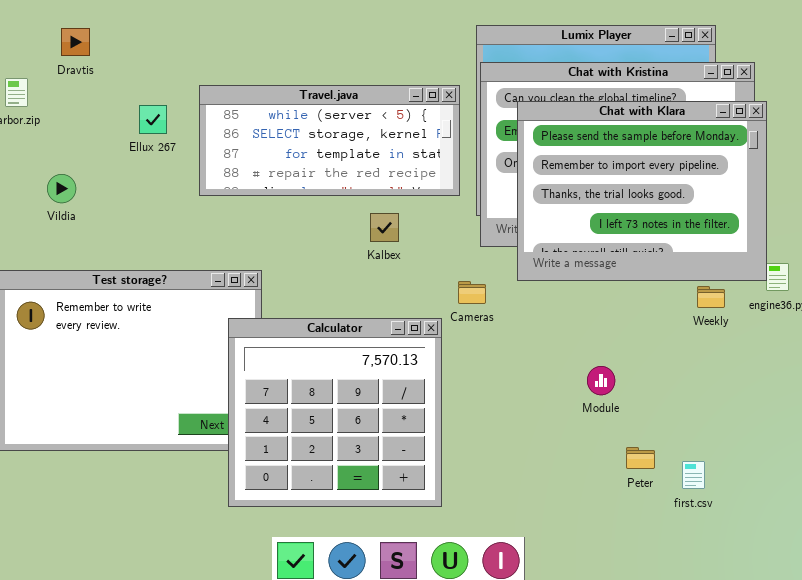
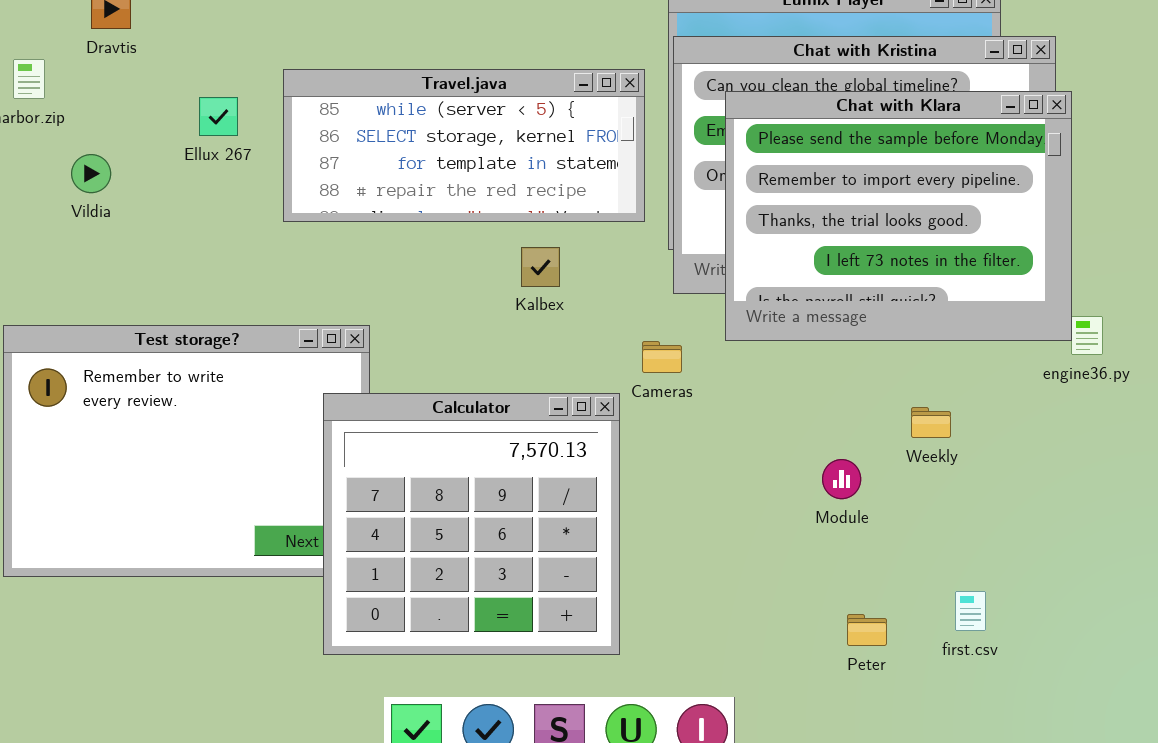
Vildia: [47,174,76,203] -> [71,154,111,193], moved
Weekly: [697,286,725,308] -> [911,407,951,438], moved
Peter: [626,447,655,469] -> [847,614,887,646], moved

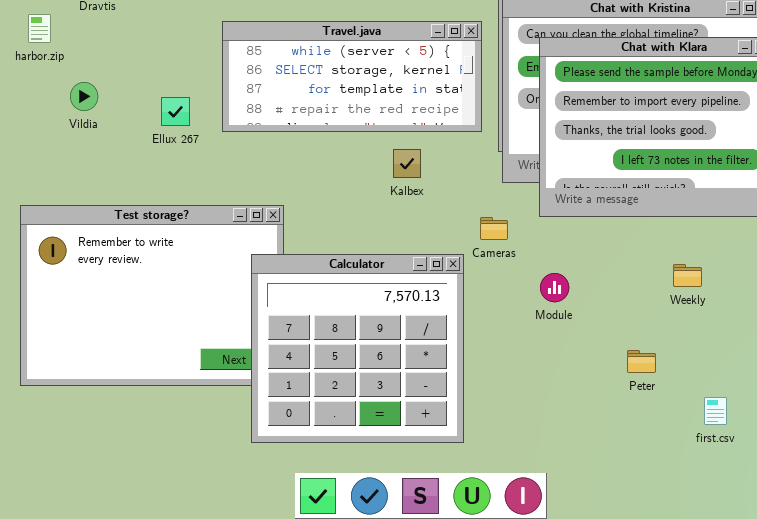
Ellux 267: [199,97,238,136] -> [161,97,190,126], moved
Module: [822,459,861,499] -> [540,273,569,302], moved
Peter: [847,614,887,646] -> [627,350,656,373], moved

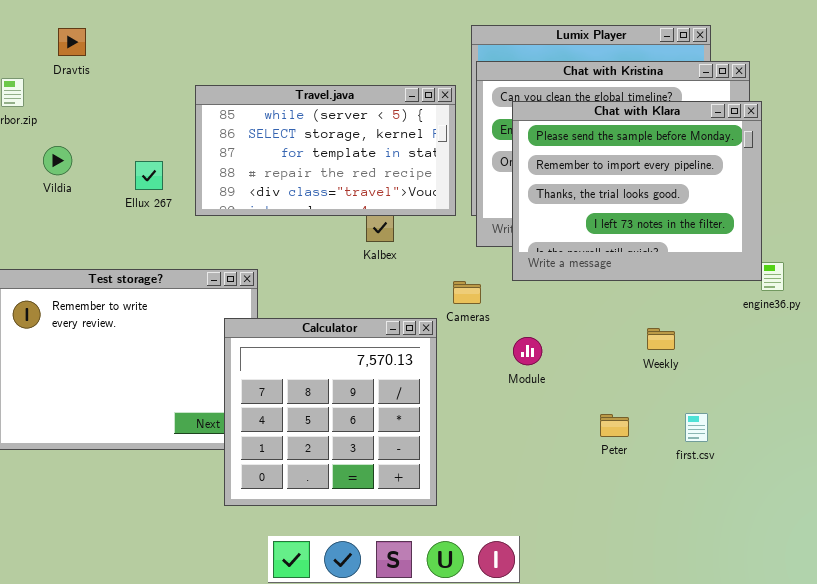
Travel.java: [222,21,482,132] -> [195,85,456,216], resized
first.csv: [704,397,727,425] -> [685,413,708,442], moved

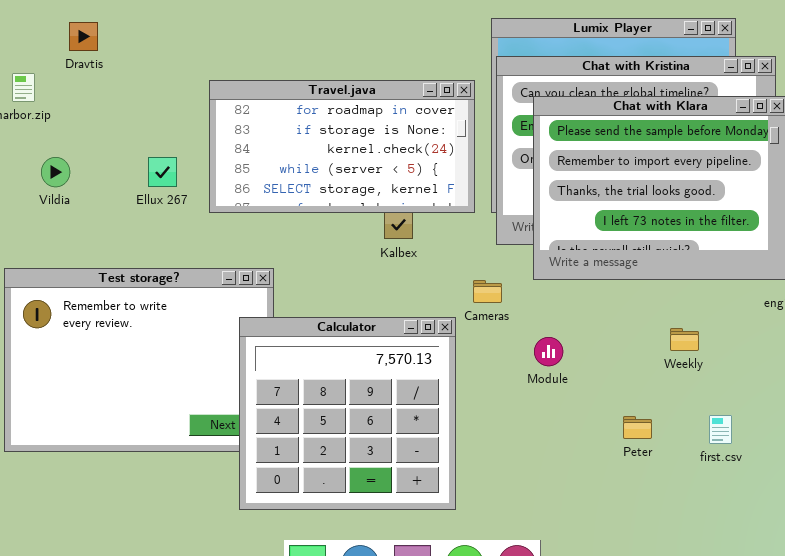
Travel.java: [195,85,456,216] -> [209,80,475,213], scrolled up 3 rows
Vildia: [43,146,72,175] -> [41,157,70,187], moved

